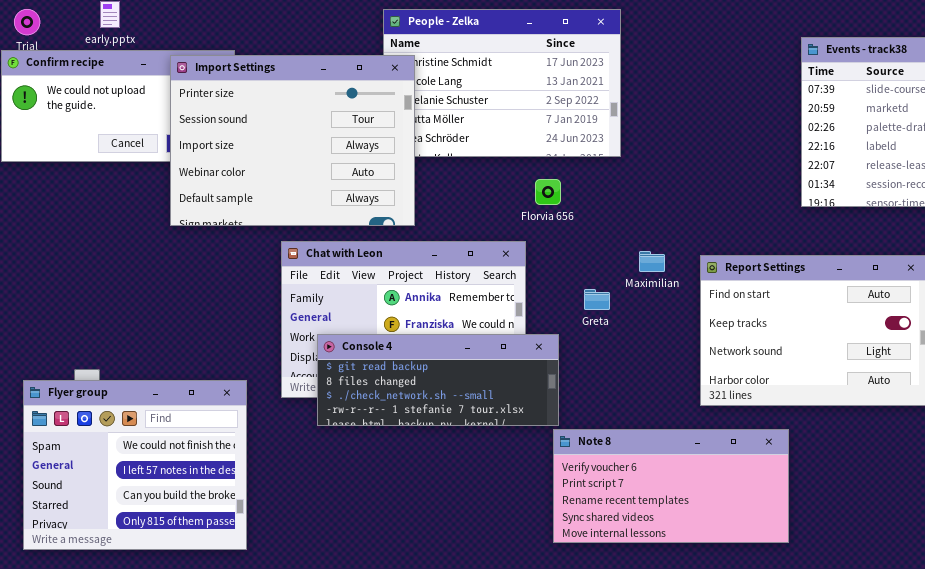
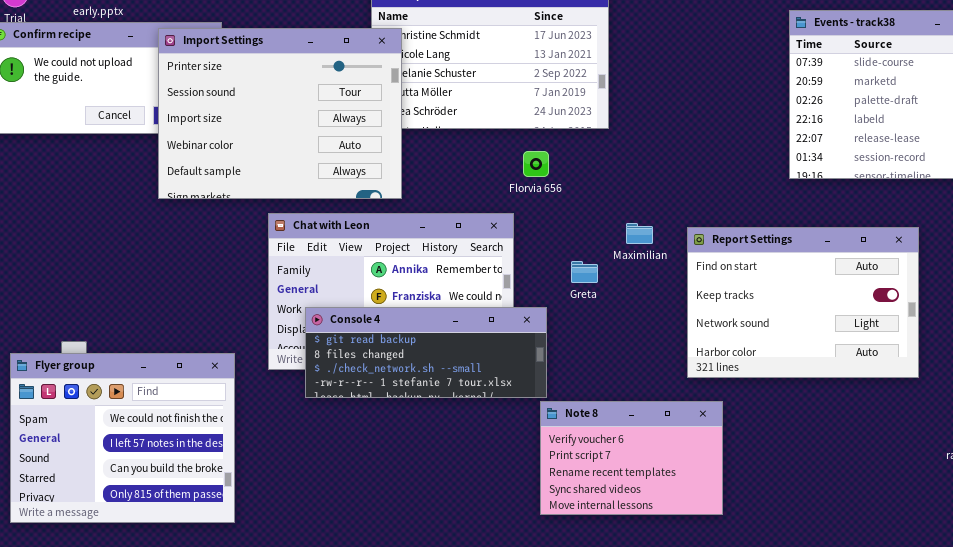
Note 8: [553,429,789,543] -> [540,401,723,515], resized

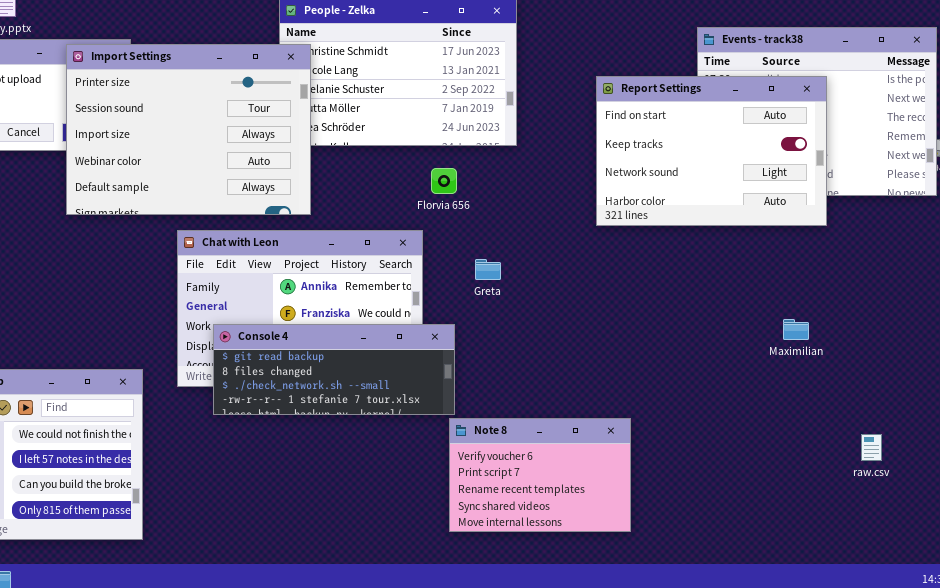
Maximilian: [626,223,653,244] -> [783,319,809,340], moved
Report Settings: [687,227,919,378] -> [596,76,827,226], moved
Greta: [571,261,598,283] -> [475,259,501,280], moved

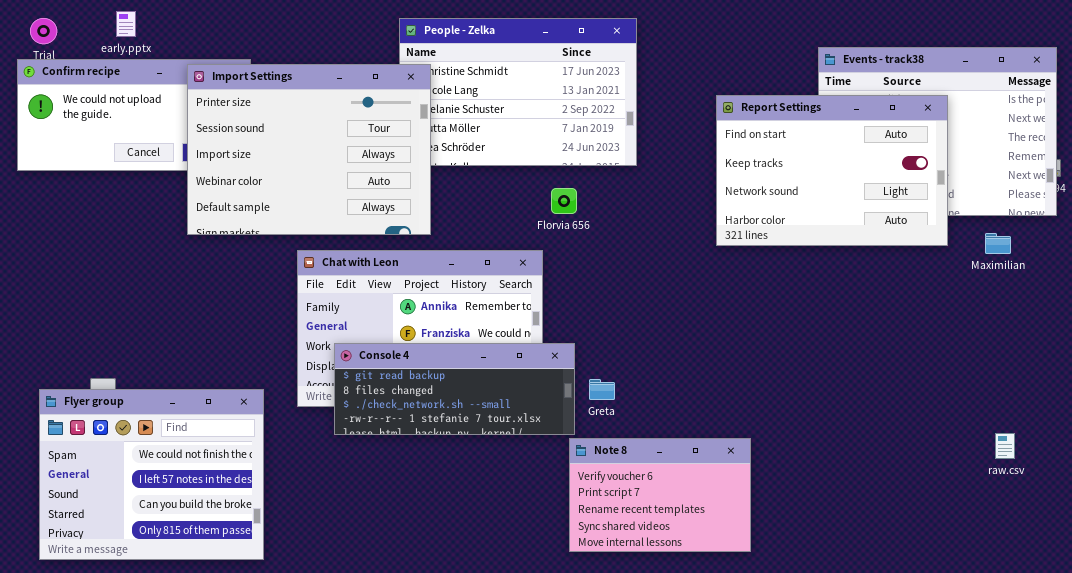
Greta: [475,259,501,280] -> [589,379,615,400], moved
Maximilian: [783,319,809,340] -> [985,233,1011,254], moved
raw.csv: [861,434,882,461] -> [995,433,1015,459], moved

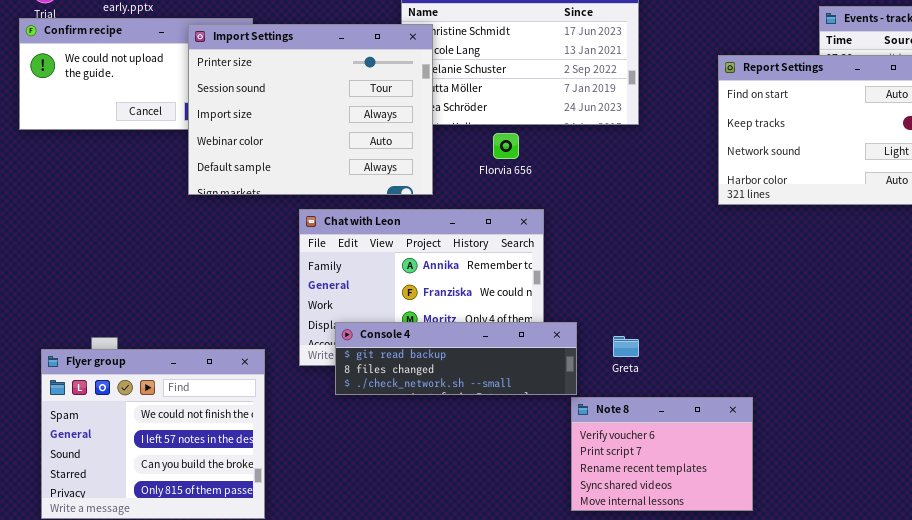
Florvia 656: [551,188,577,214] -> [493,133,519,159], moved
Console 4: [334,343,575,435] -> [335,322,577,395], resized
Greta: [589,379,615,400] -> [613,336,639,357], moved

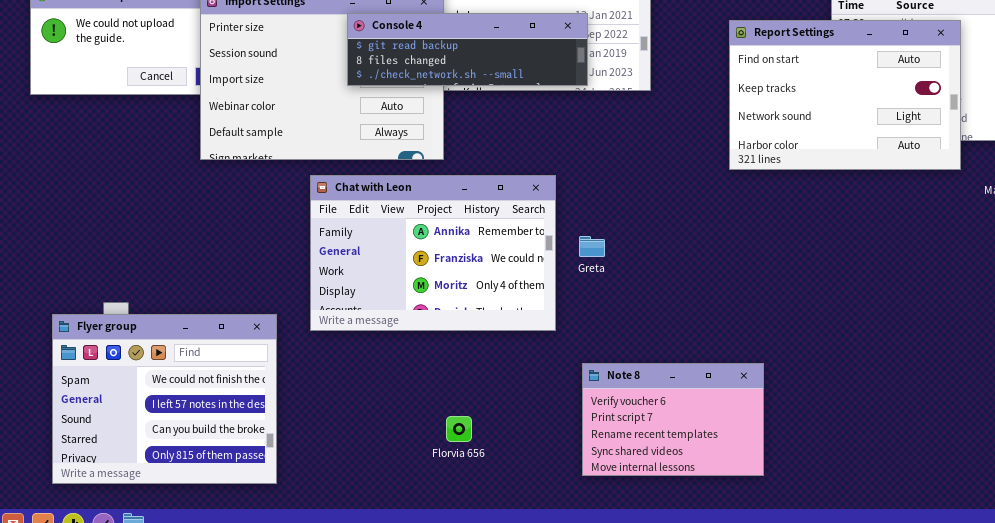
Florvia 656: [493,133,519,159] -> [446,416,472,442], moved
Console 4: [335,322,577,395] -> [347,13,588,86], moved
Greta: [613,336,639,357] -> [579,236,605,257], moved

